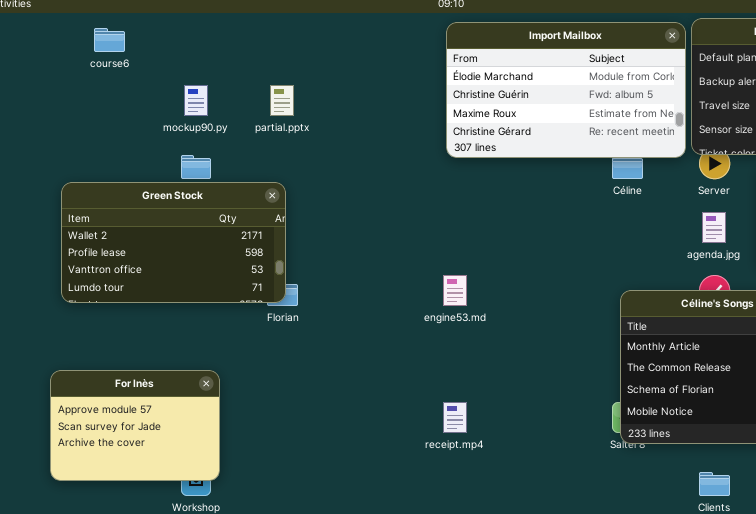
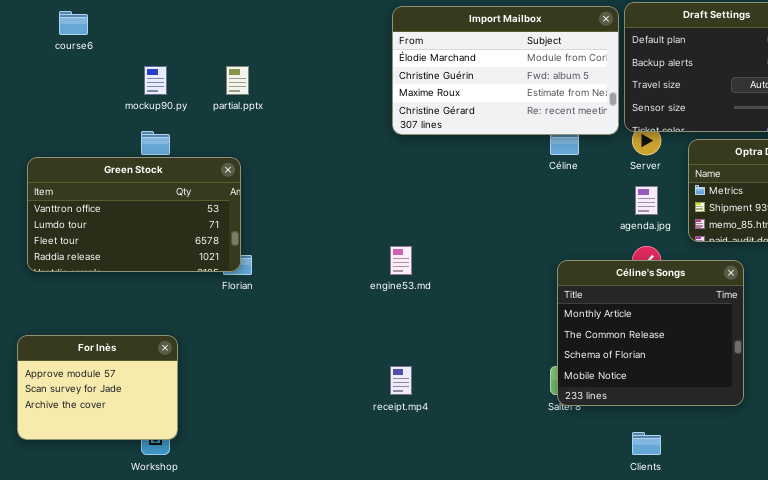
Green Stock: [61,182,286,303] -> [27,157,241,272], scrolled down 2 rows

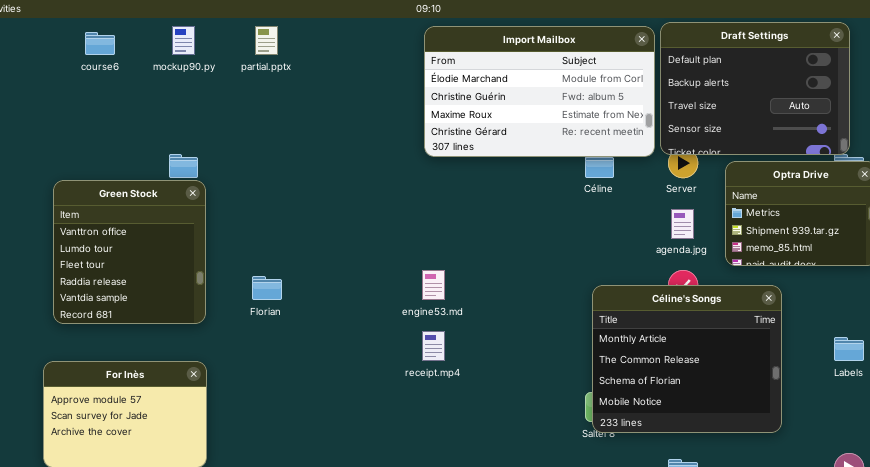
mockup90.py: [144,66,167,95] -> [172,26,195,55], moved
partial.pptx: [226,66,249,95] -> [255,26,278,55], moved
Green Stock: [27,157,241,272] -> [53,180,206,324], resized
receipt.mp4: [390,366,412,395] -> [422,331,445,361], moved

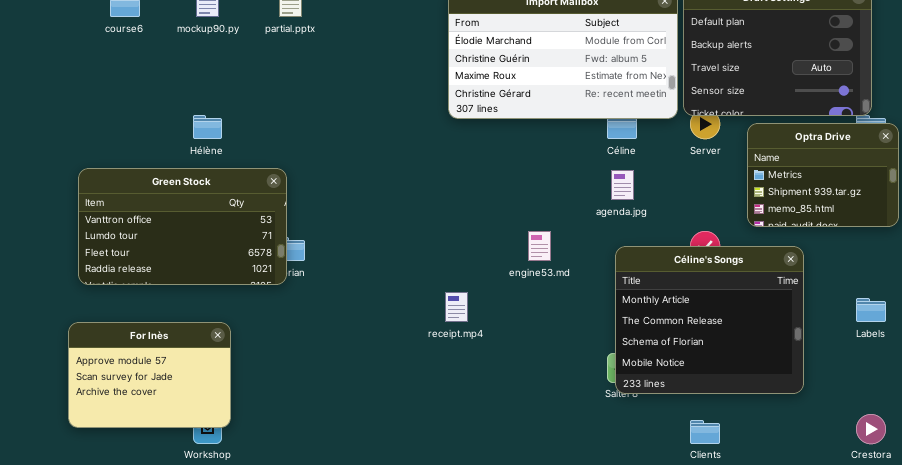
Green Stock: [53,180,206,324] -> [78,168,287,285], resized
agenda.jpg: [671,209,694,239] -> [611,170,634,200], moved
engine53.md: [422,270,445,300] -> [528,231,551,261], moved

